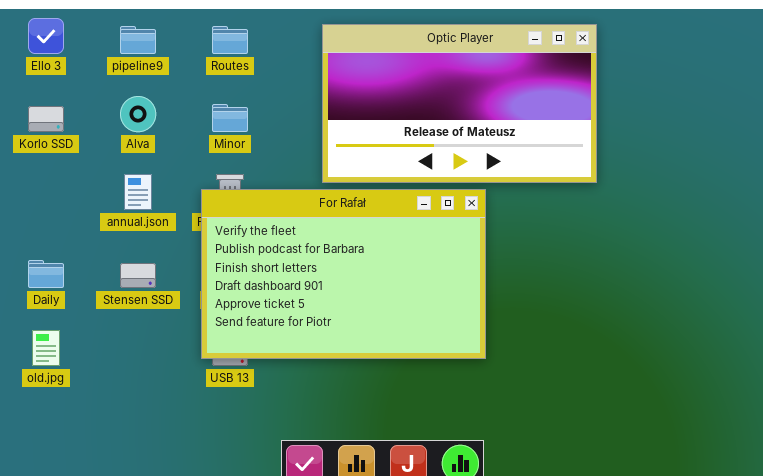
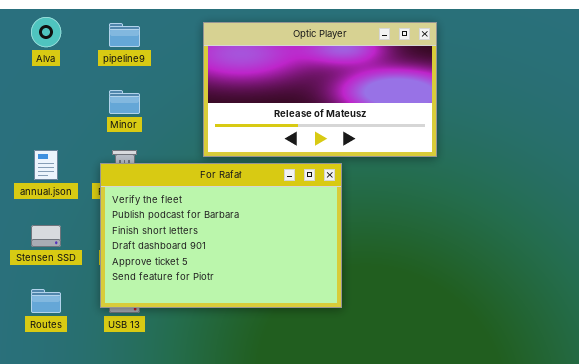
pipeline9: [120,26,156,54] -> [109,23,140,47], moved
Routes: [212,26,248,54] -> [31,289,61,313], moved
Alva: [120,96,156,132] -> [31,17,61,47], moved

